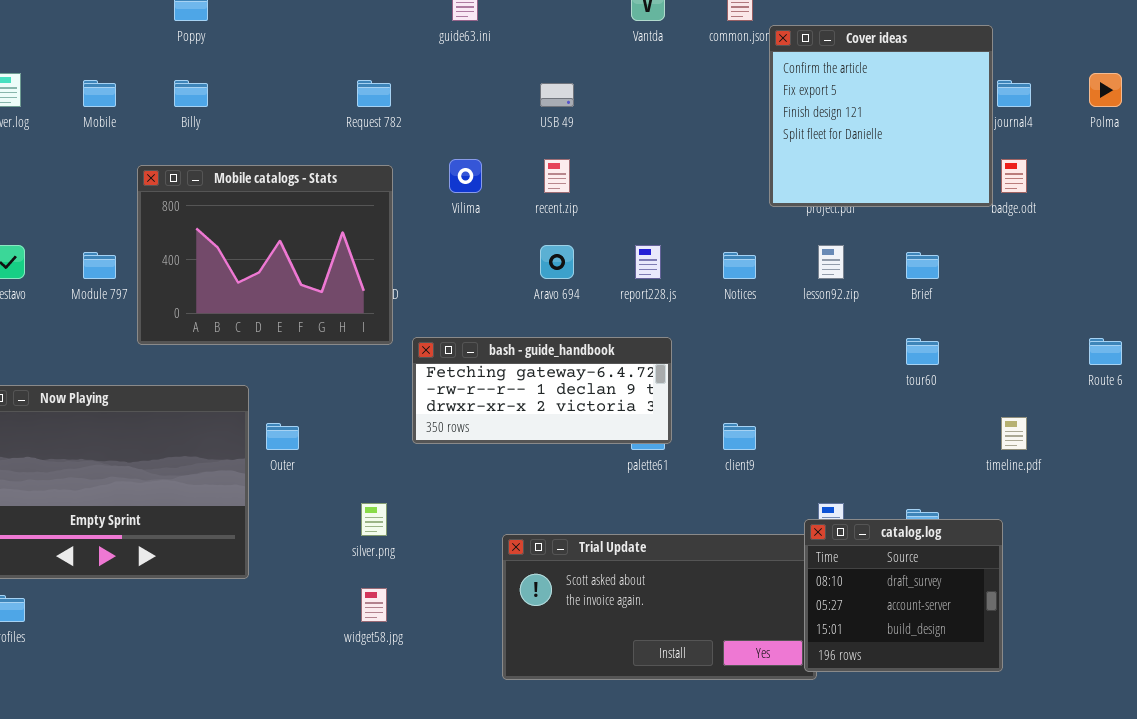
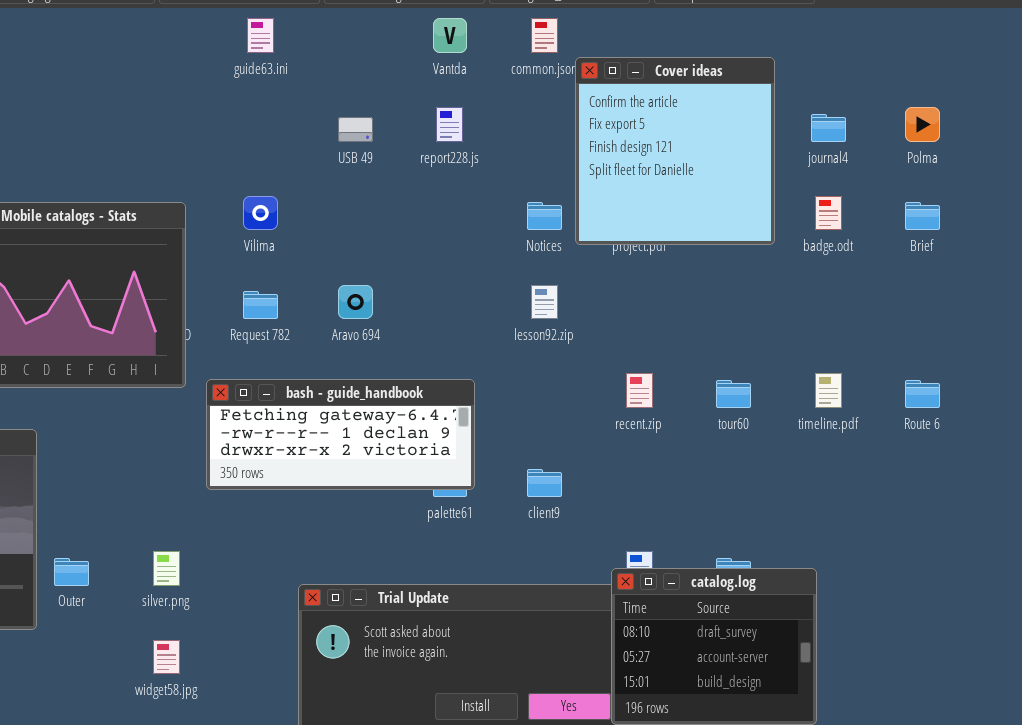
Cover ideas: [769,25,993,207] -> [575,57,775,245], resized
Request 782: [357,80,391,107] -> [243,291,278,319], moved
recent.zip: [544,159,570,193] -> [626,373,653,408], moved
report228.js: [635,245,661,279] -> [436,107,463,142], moved
lesson92.zip: [818,245,844,279] -> [531,285,558,319], moved
Notices: [723,252,756,279] -> [527,202,562,230], moved
Brief: [906,252,939,279] -> [905,202,940,230], moved
timeline.pdf: [1001,417,1027,450] -> [815,373,842,408], moved
Outer: [266,423,299,450] -> [54,558,89,586], moved

